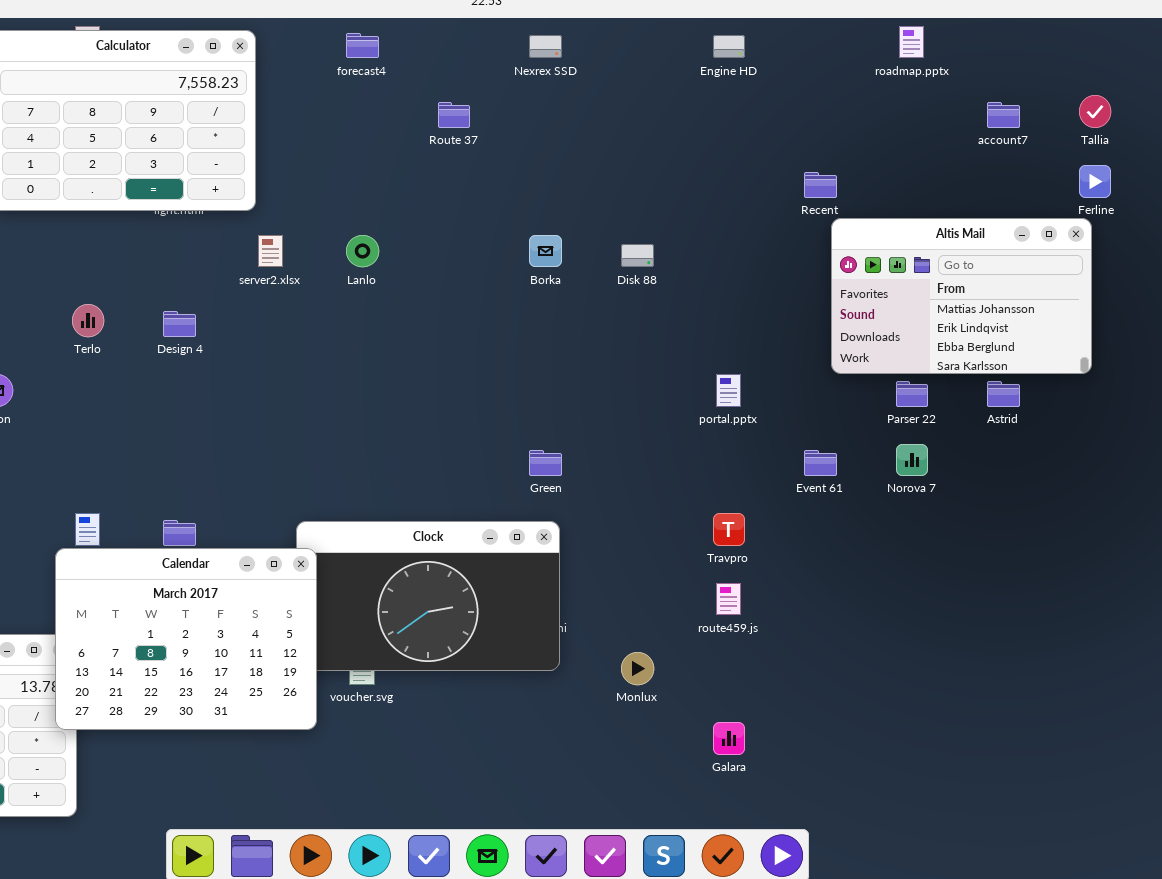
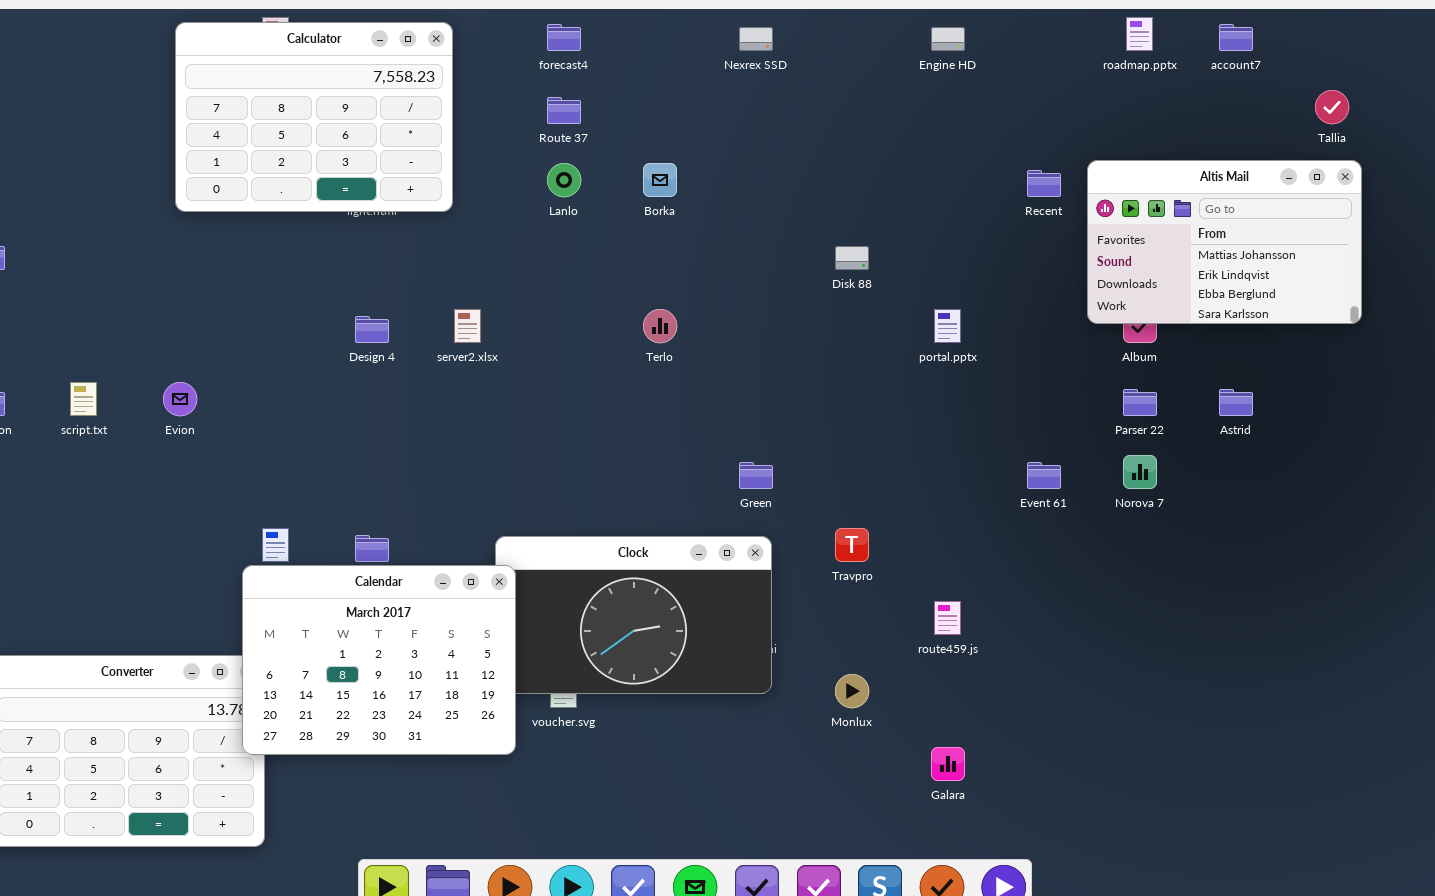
Route 37: [438,102,470,128] -> [547,97,581,124], moved
account7: [987,102,1020,128] -> [1219,24,1253,51], moved
Altis Mail: [831,218,1092,374] -> [1087,160,1362,324], moved
server2.xlsx: [258,235,283,267] -> [454,309,481,343], moved
Lanlo: [346,235,379,267] -> [547,163,581,197], moved
Borka: [529,235,562,267] -> [643,163,677,197], moved
Terlo: [72,304,104,337] -> [643,309,677,343], moved
portal.pptx: [716,374,741,407] -> [934,309,961,343], moved
Travpro: [713,513,745,546] -> [835,528,869,562], moved

